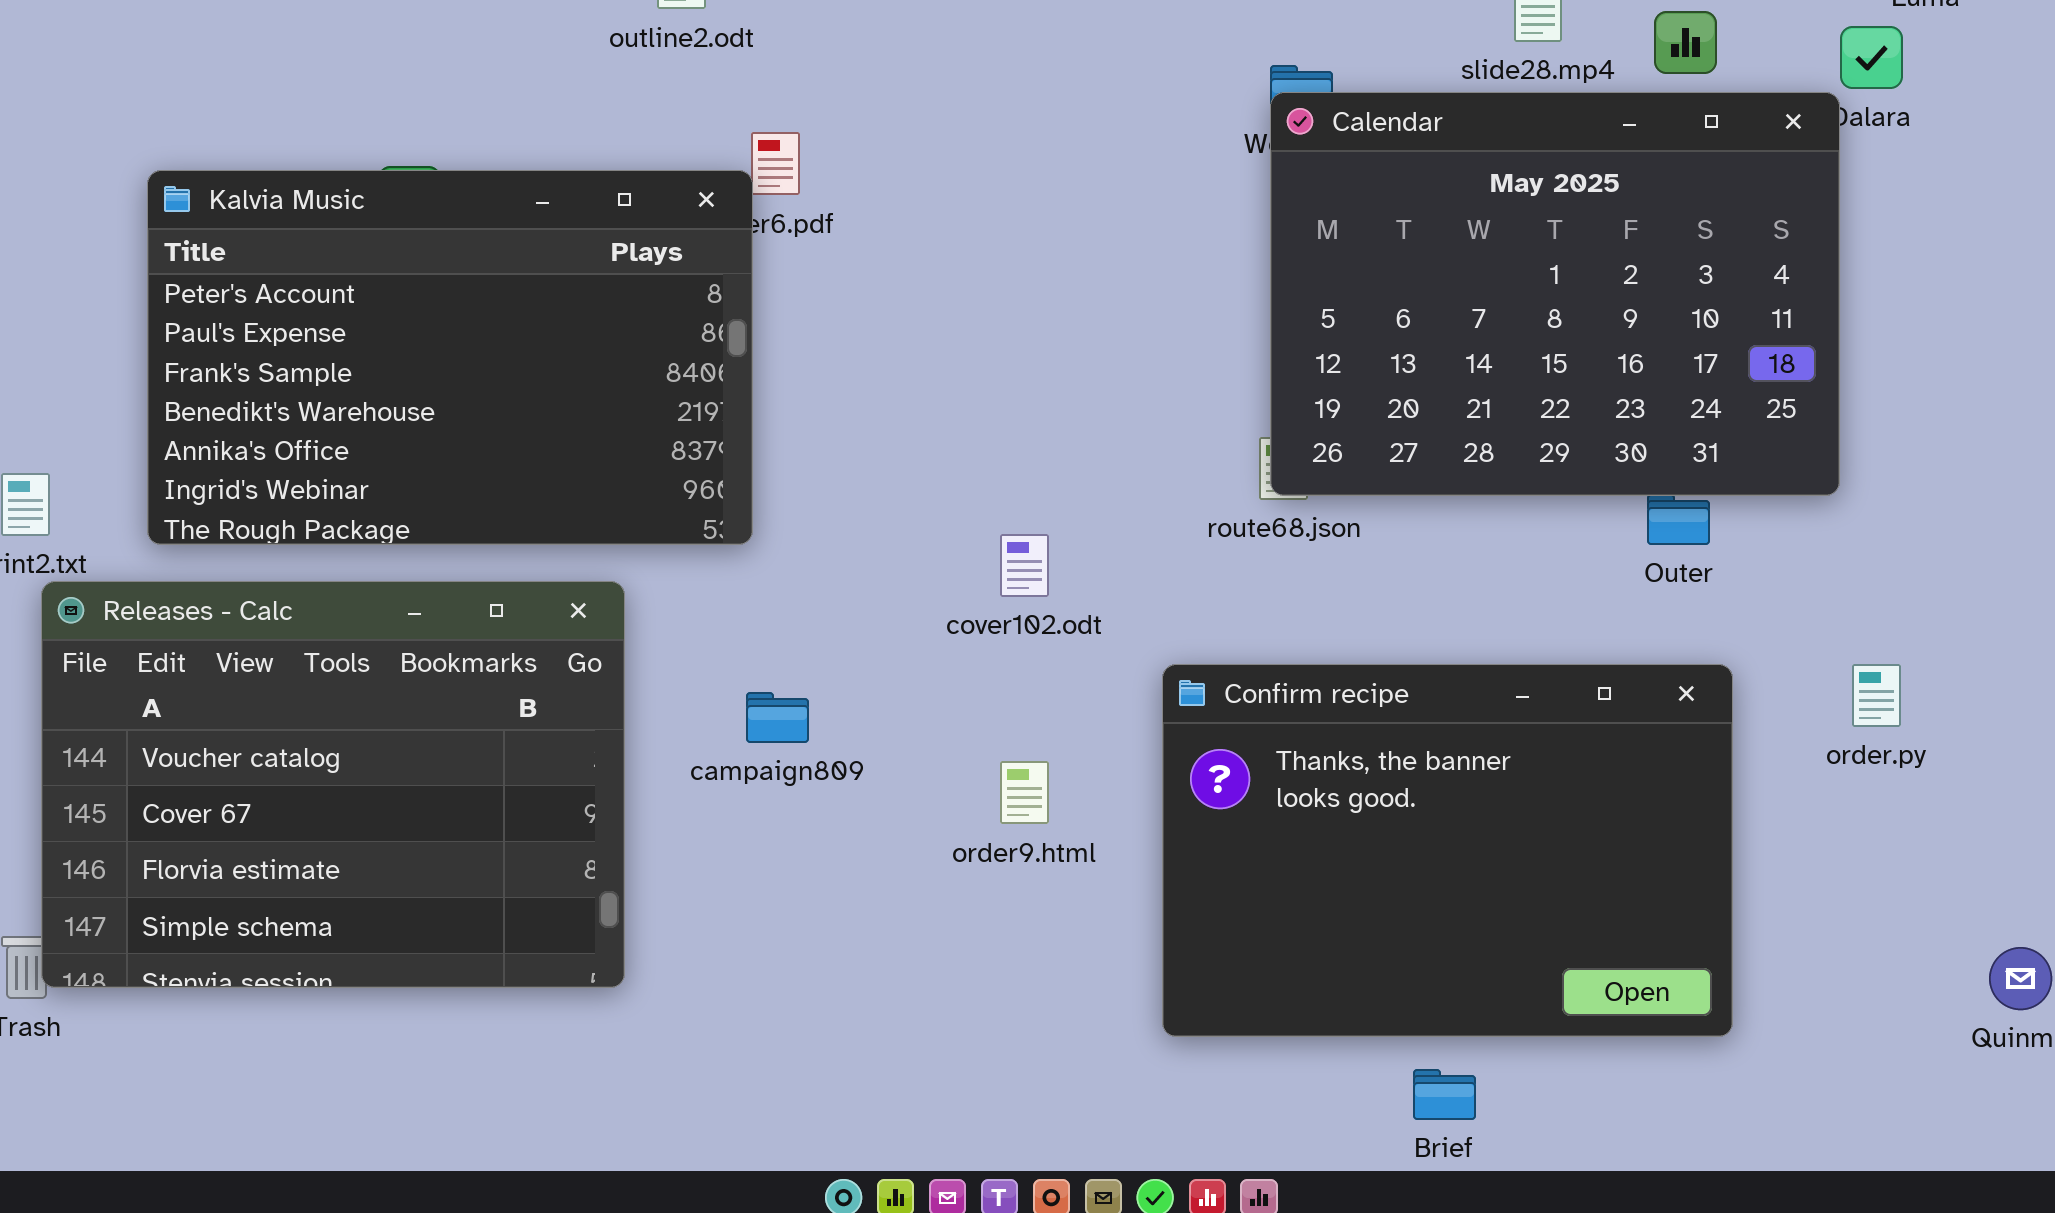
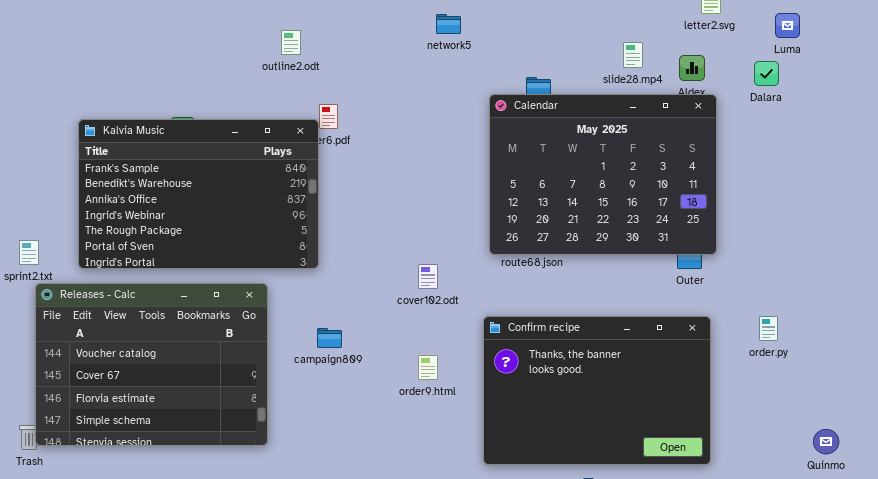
Calendar: [1270,92,1840,496] -> [489,94,717,255], moved
Kalvia Music: [147,170,753,545] -> [78,119,319,269], scrolled down 2 rows

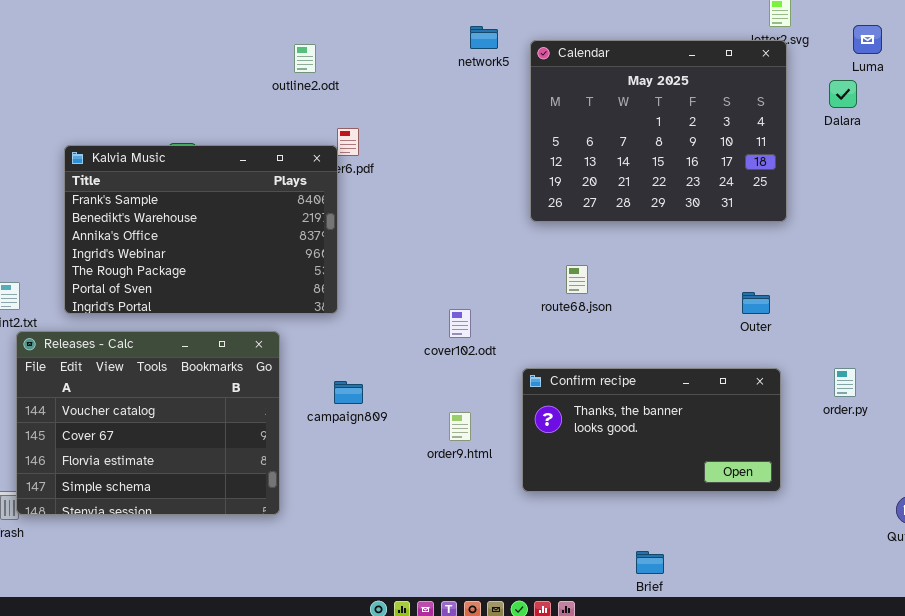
Calendar: [489,94,717,255] -> [530,40,787,222], moved
Confirm recipe: [483,316,711,465] -> [522,368,781,492], resized

